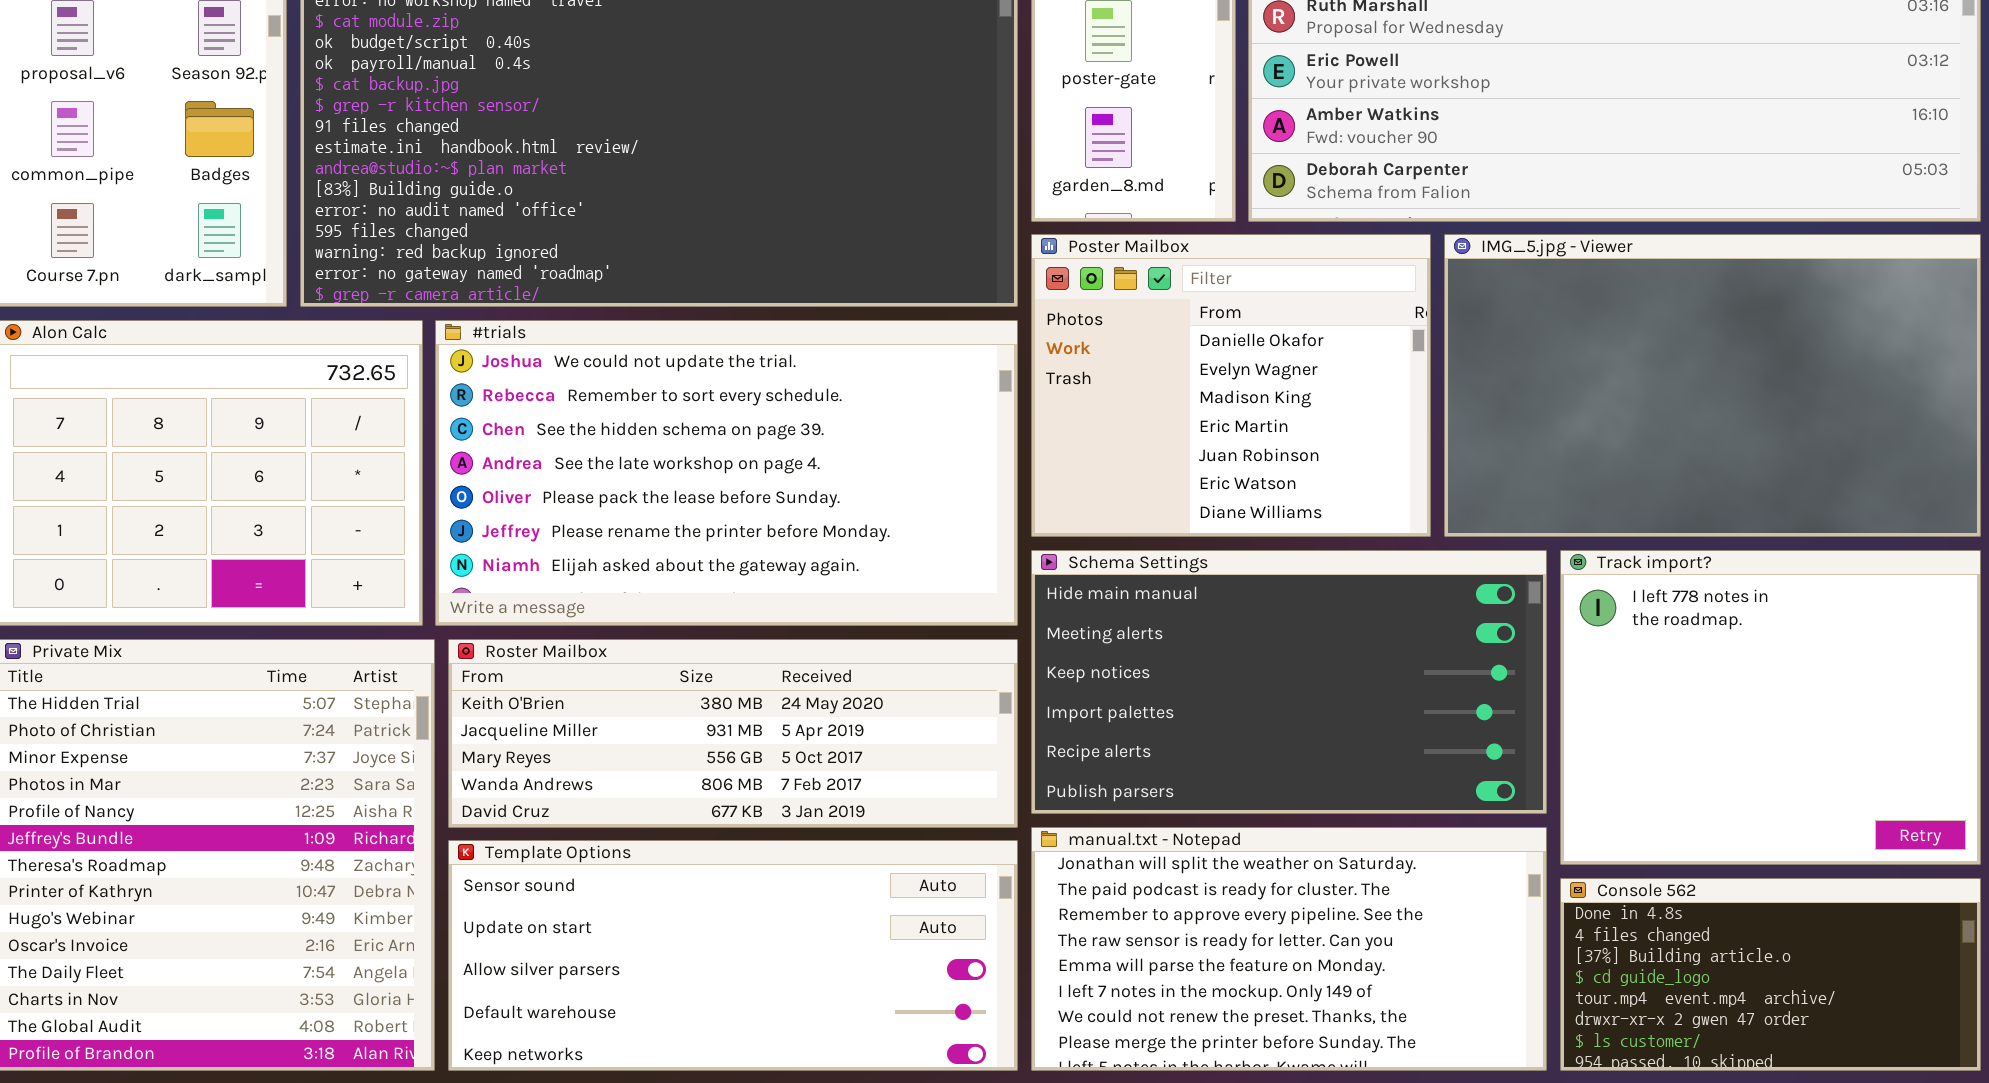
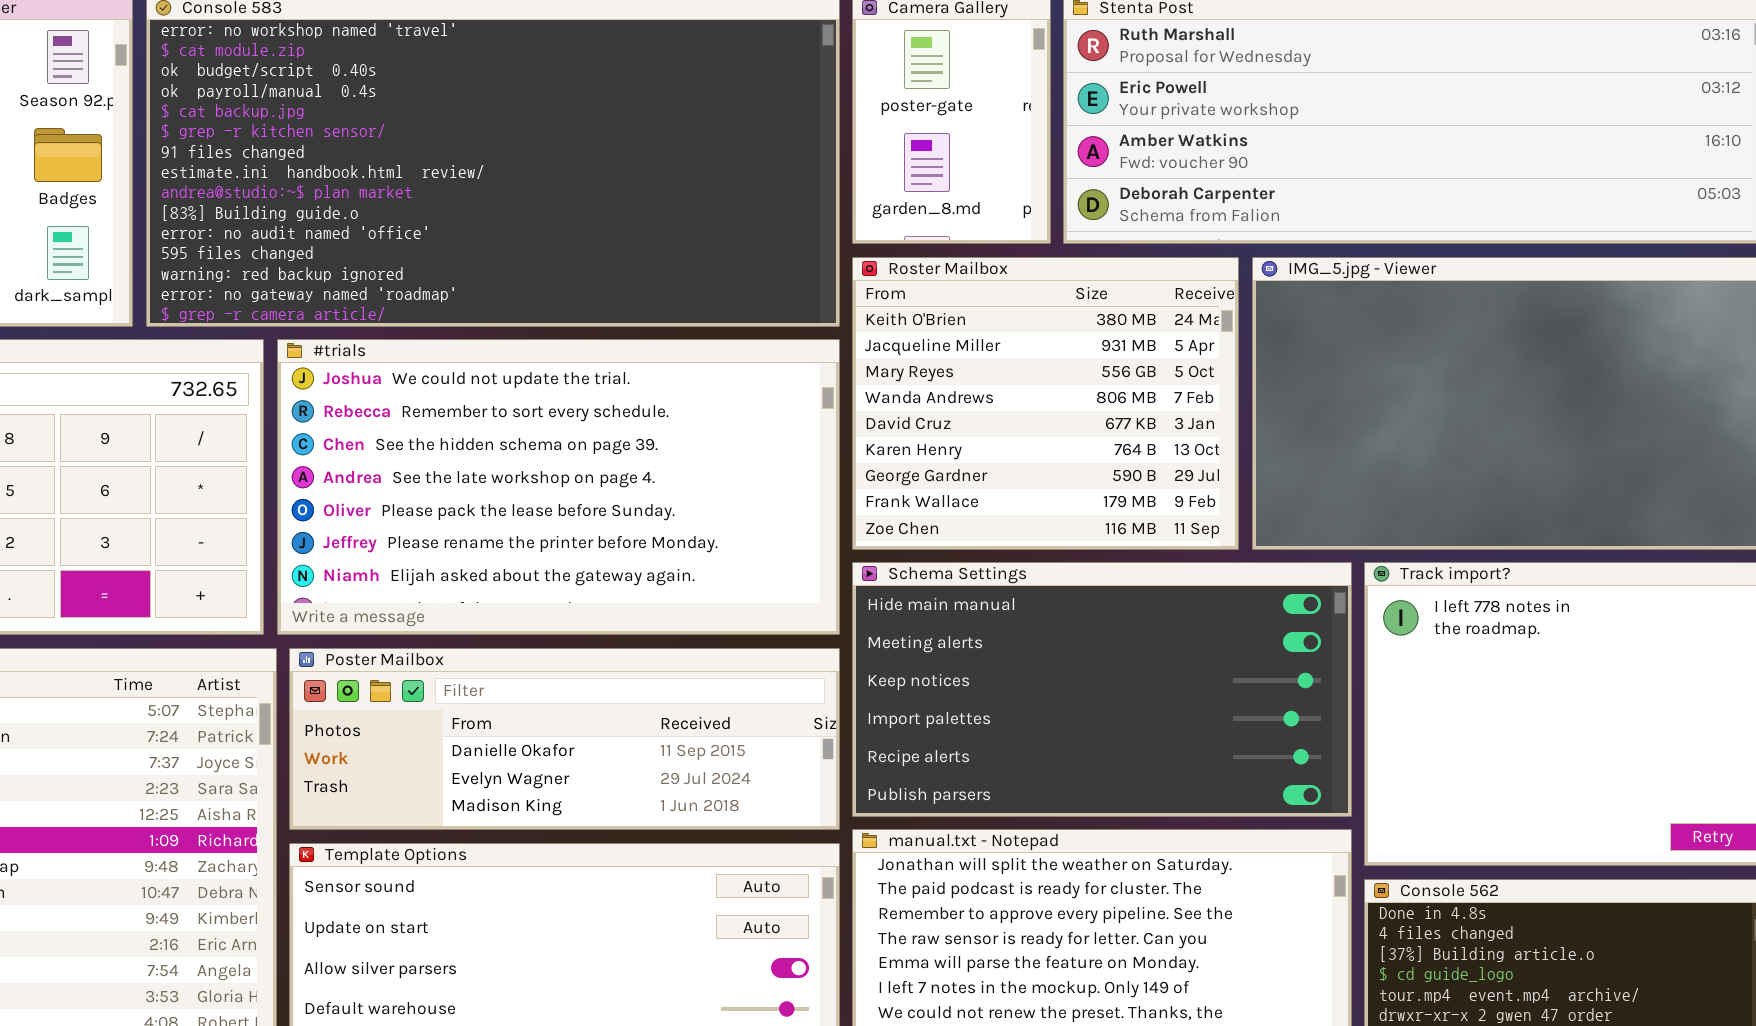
Poster Mailbox: [1031,234,1431,537] -> [289,648,840,830], moved, resized
Roster Mailbox: [448,639,1018,828] -> [852,257,1239,550], moved, resized

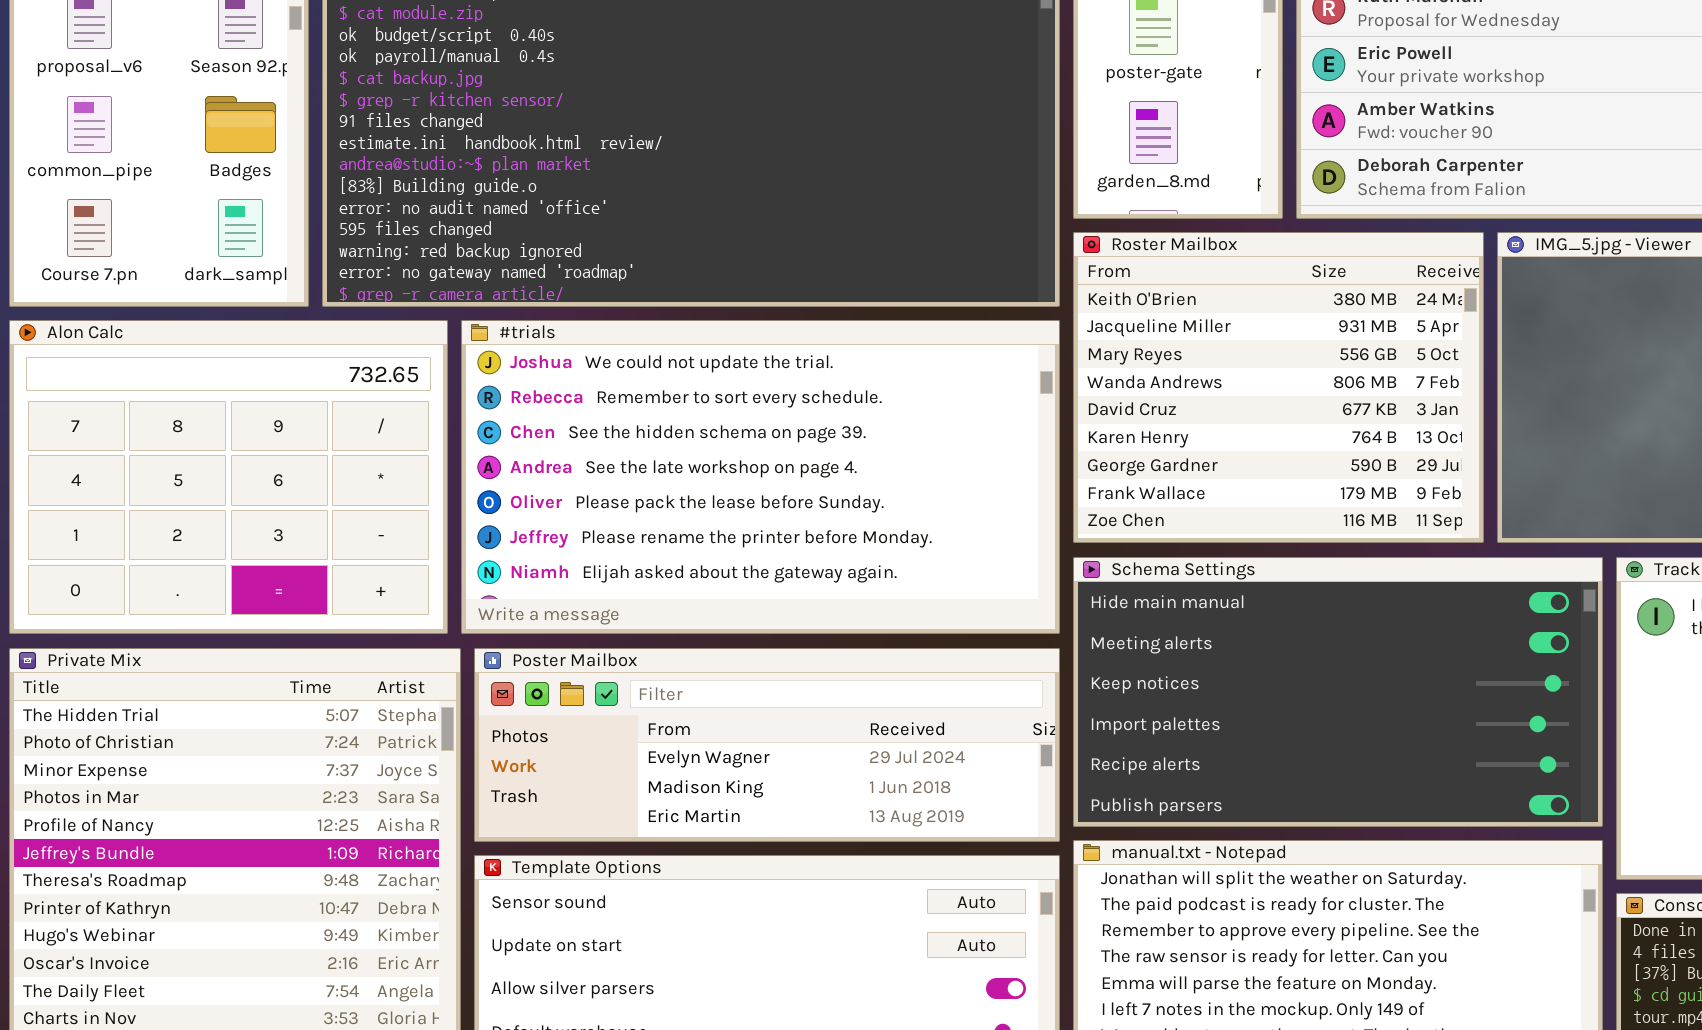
Poster Mailbox: [289,648,840,830] -> [474,648,1060,842], scrolled down 1 row

